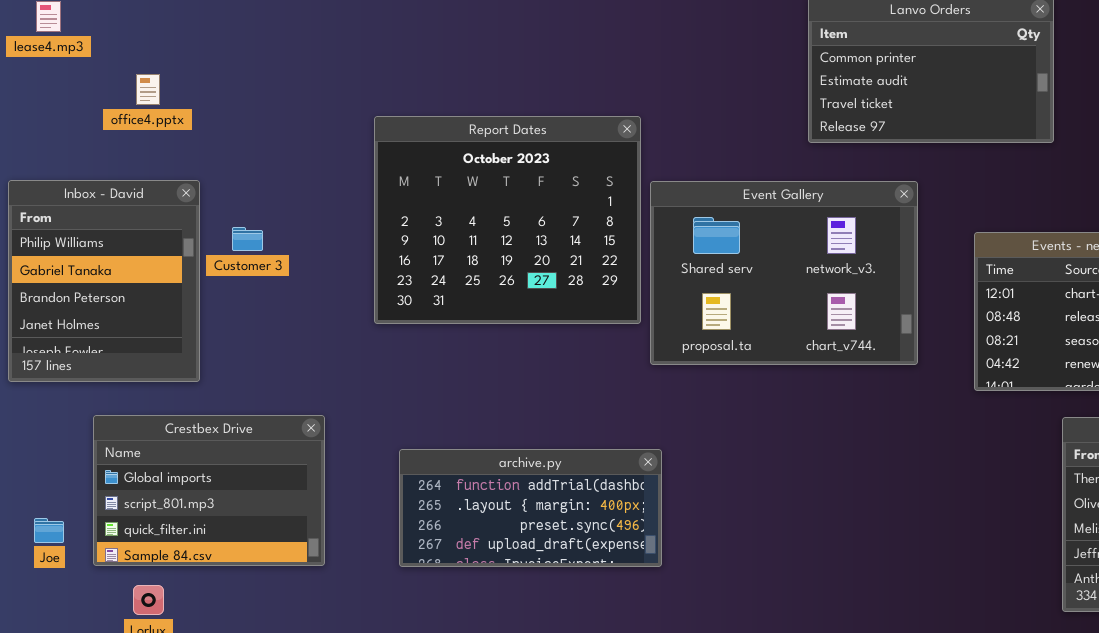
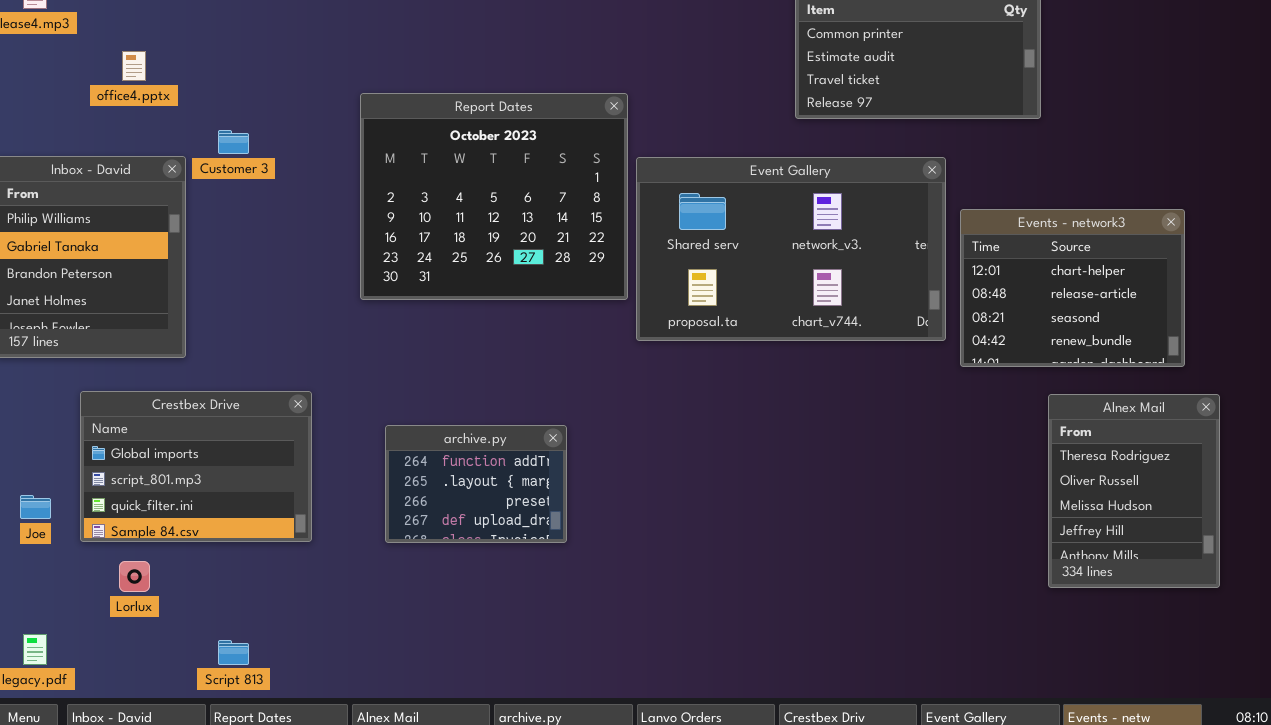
Event Gallery: [650,181,918,365] -> [636,157,946,341], resized
Customer 3: [232,227,263,251] -> [218,130,249,154], moved
archive.py: [399,449,662,567] -> [385,425,567,543], resized

